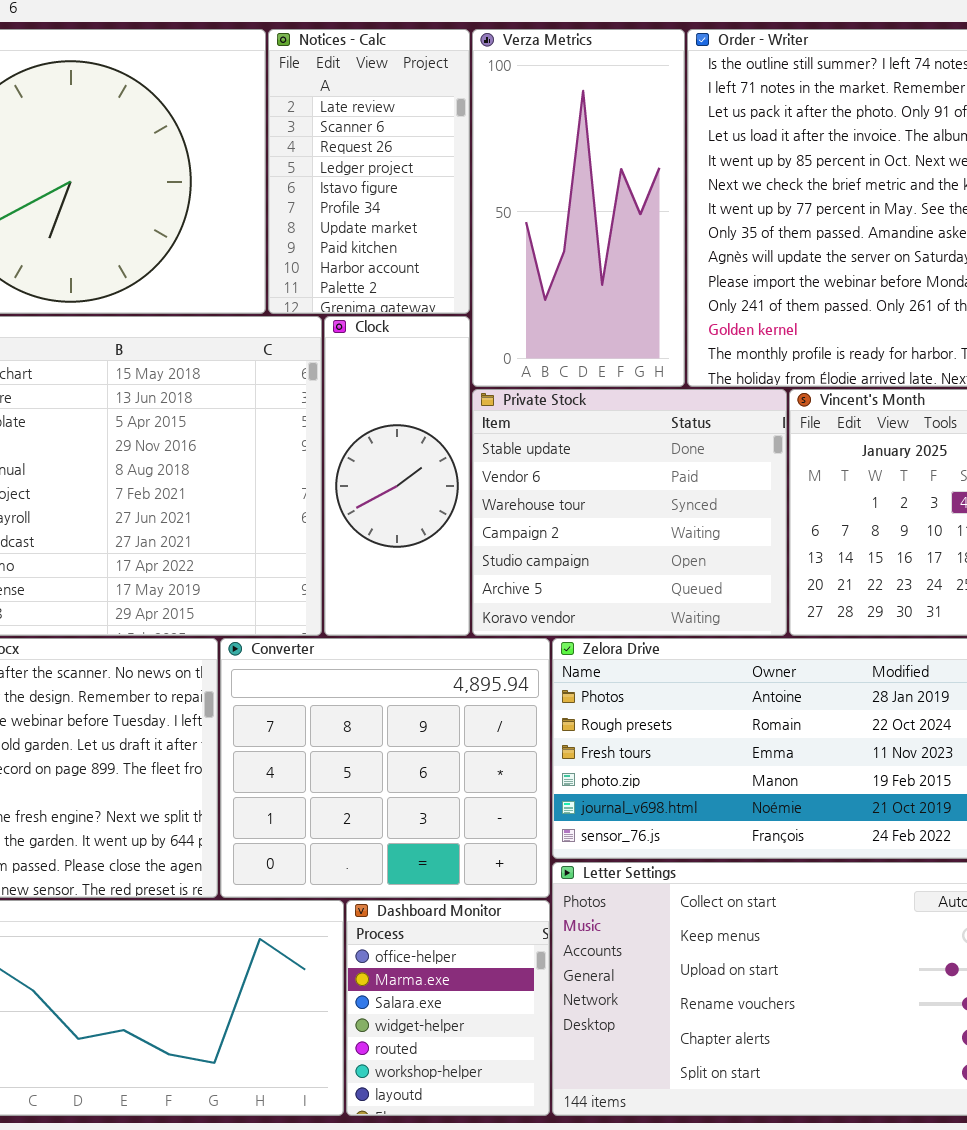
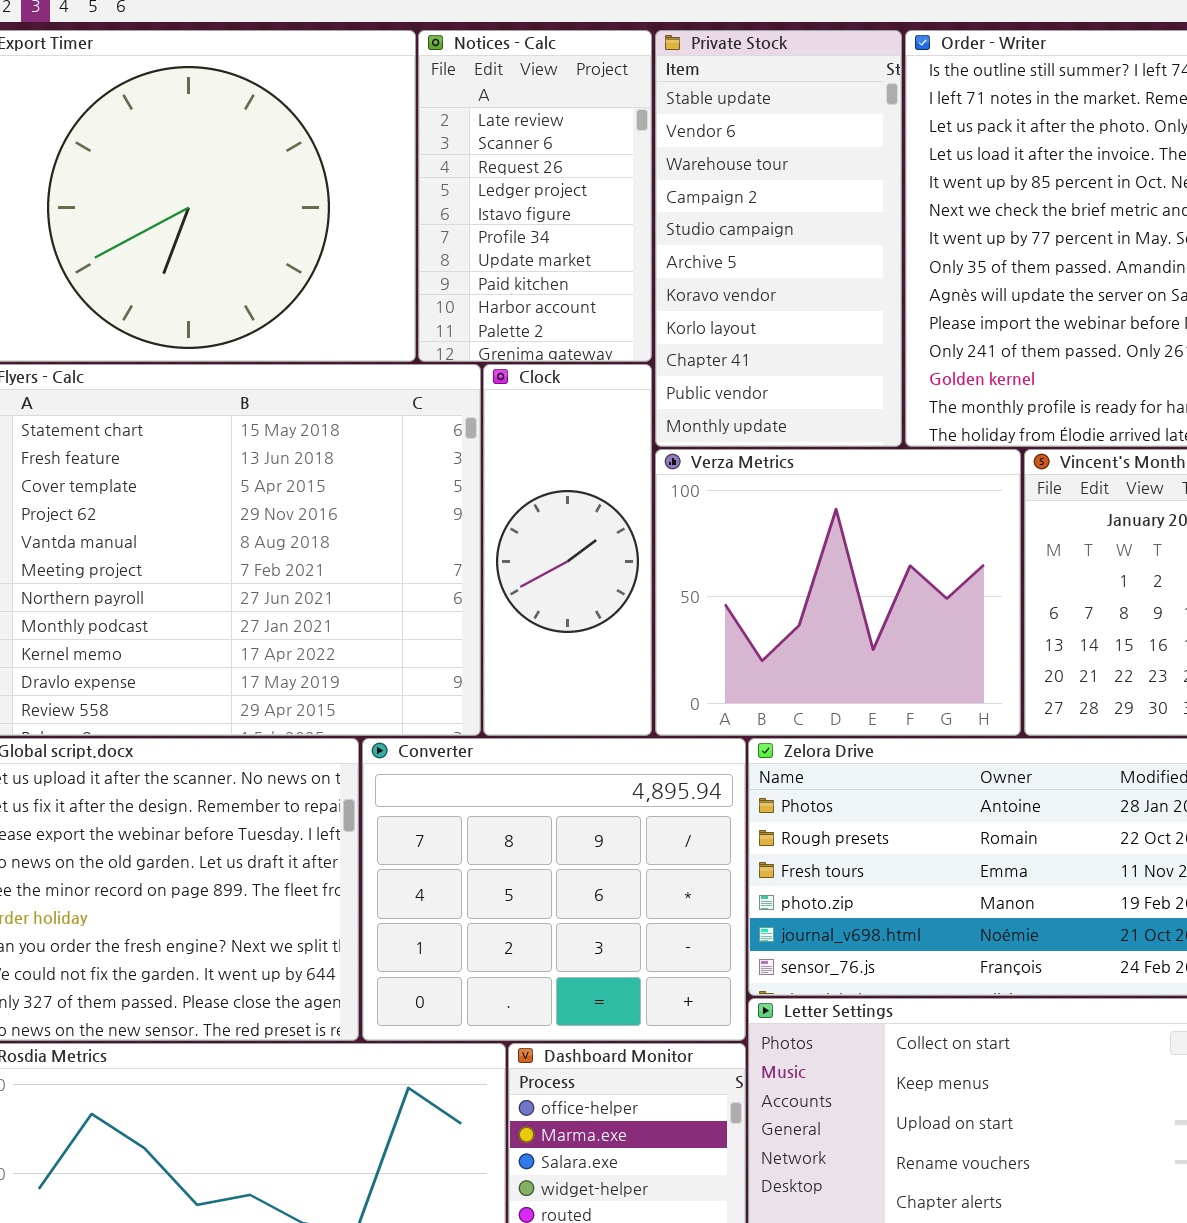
Verza Metrics: [472,29,685,387] -> [655,449,1021,736], moved, resized
Private Stock: [472,389,787,636] -> [655,30,902,447], moved, resized

